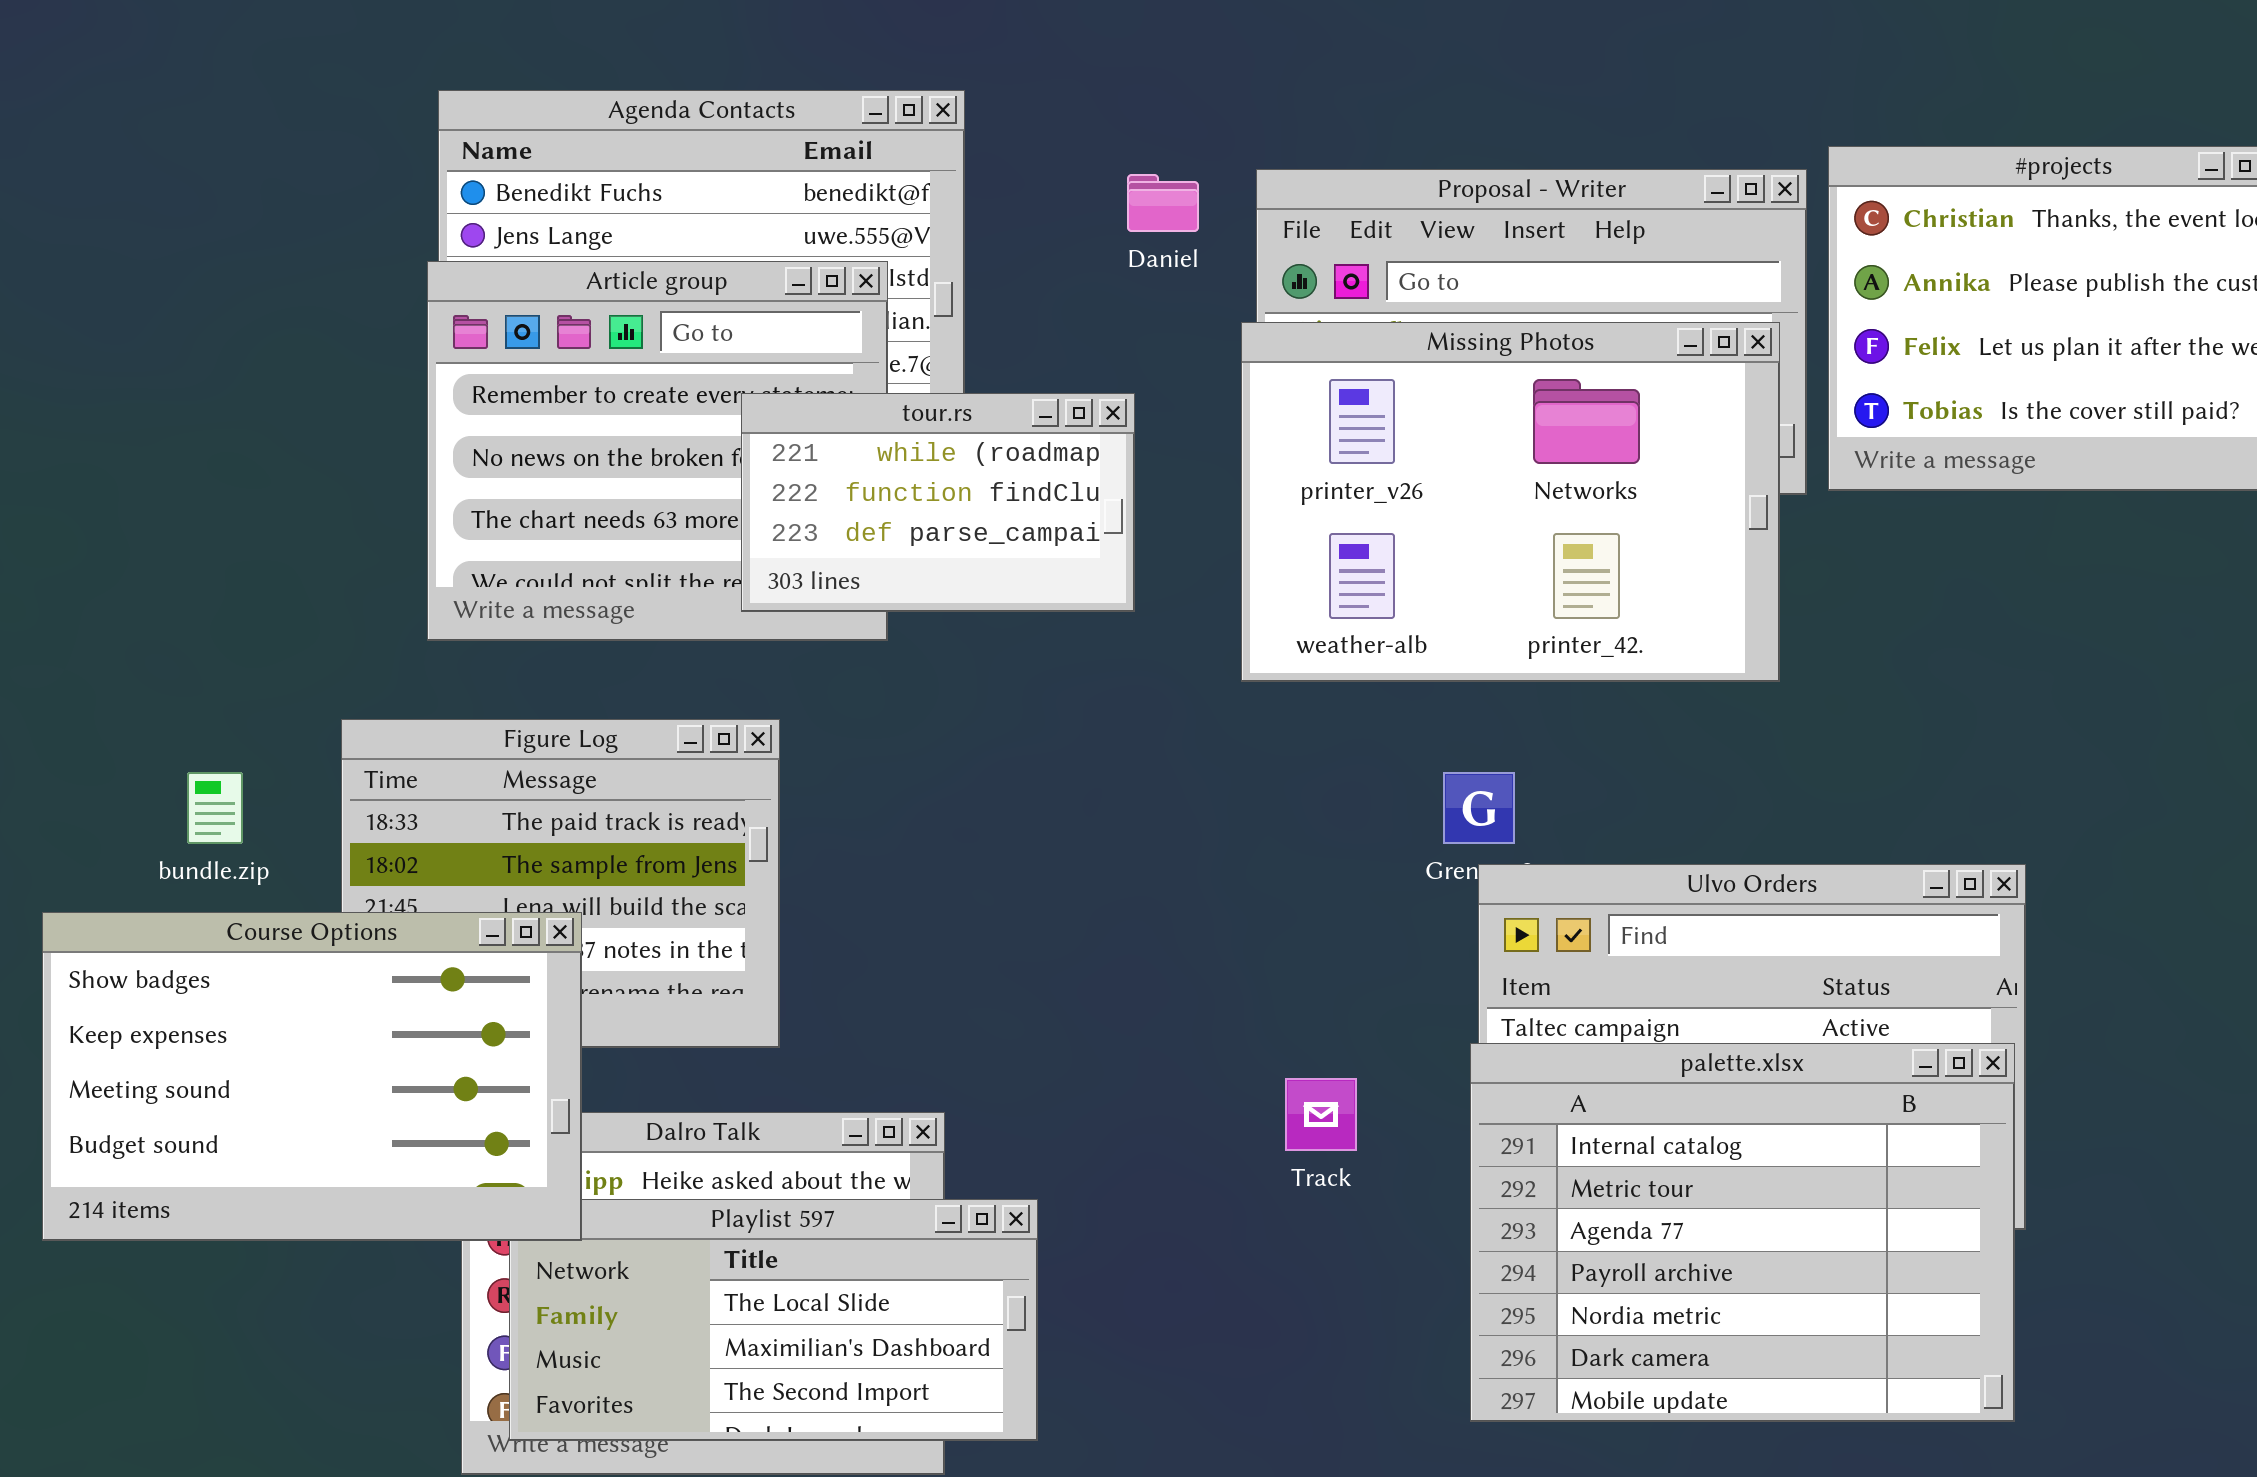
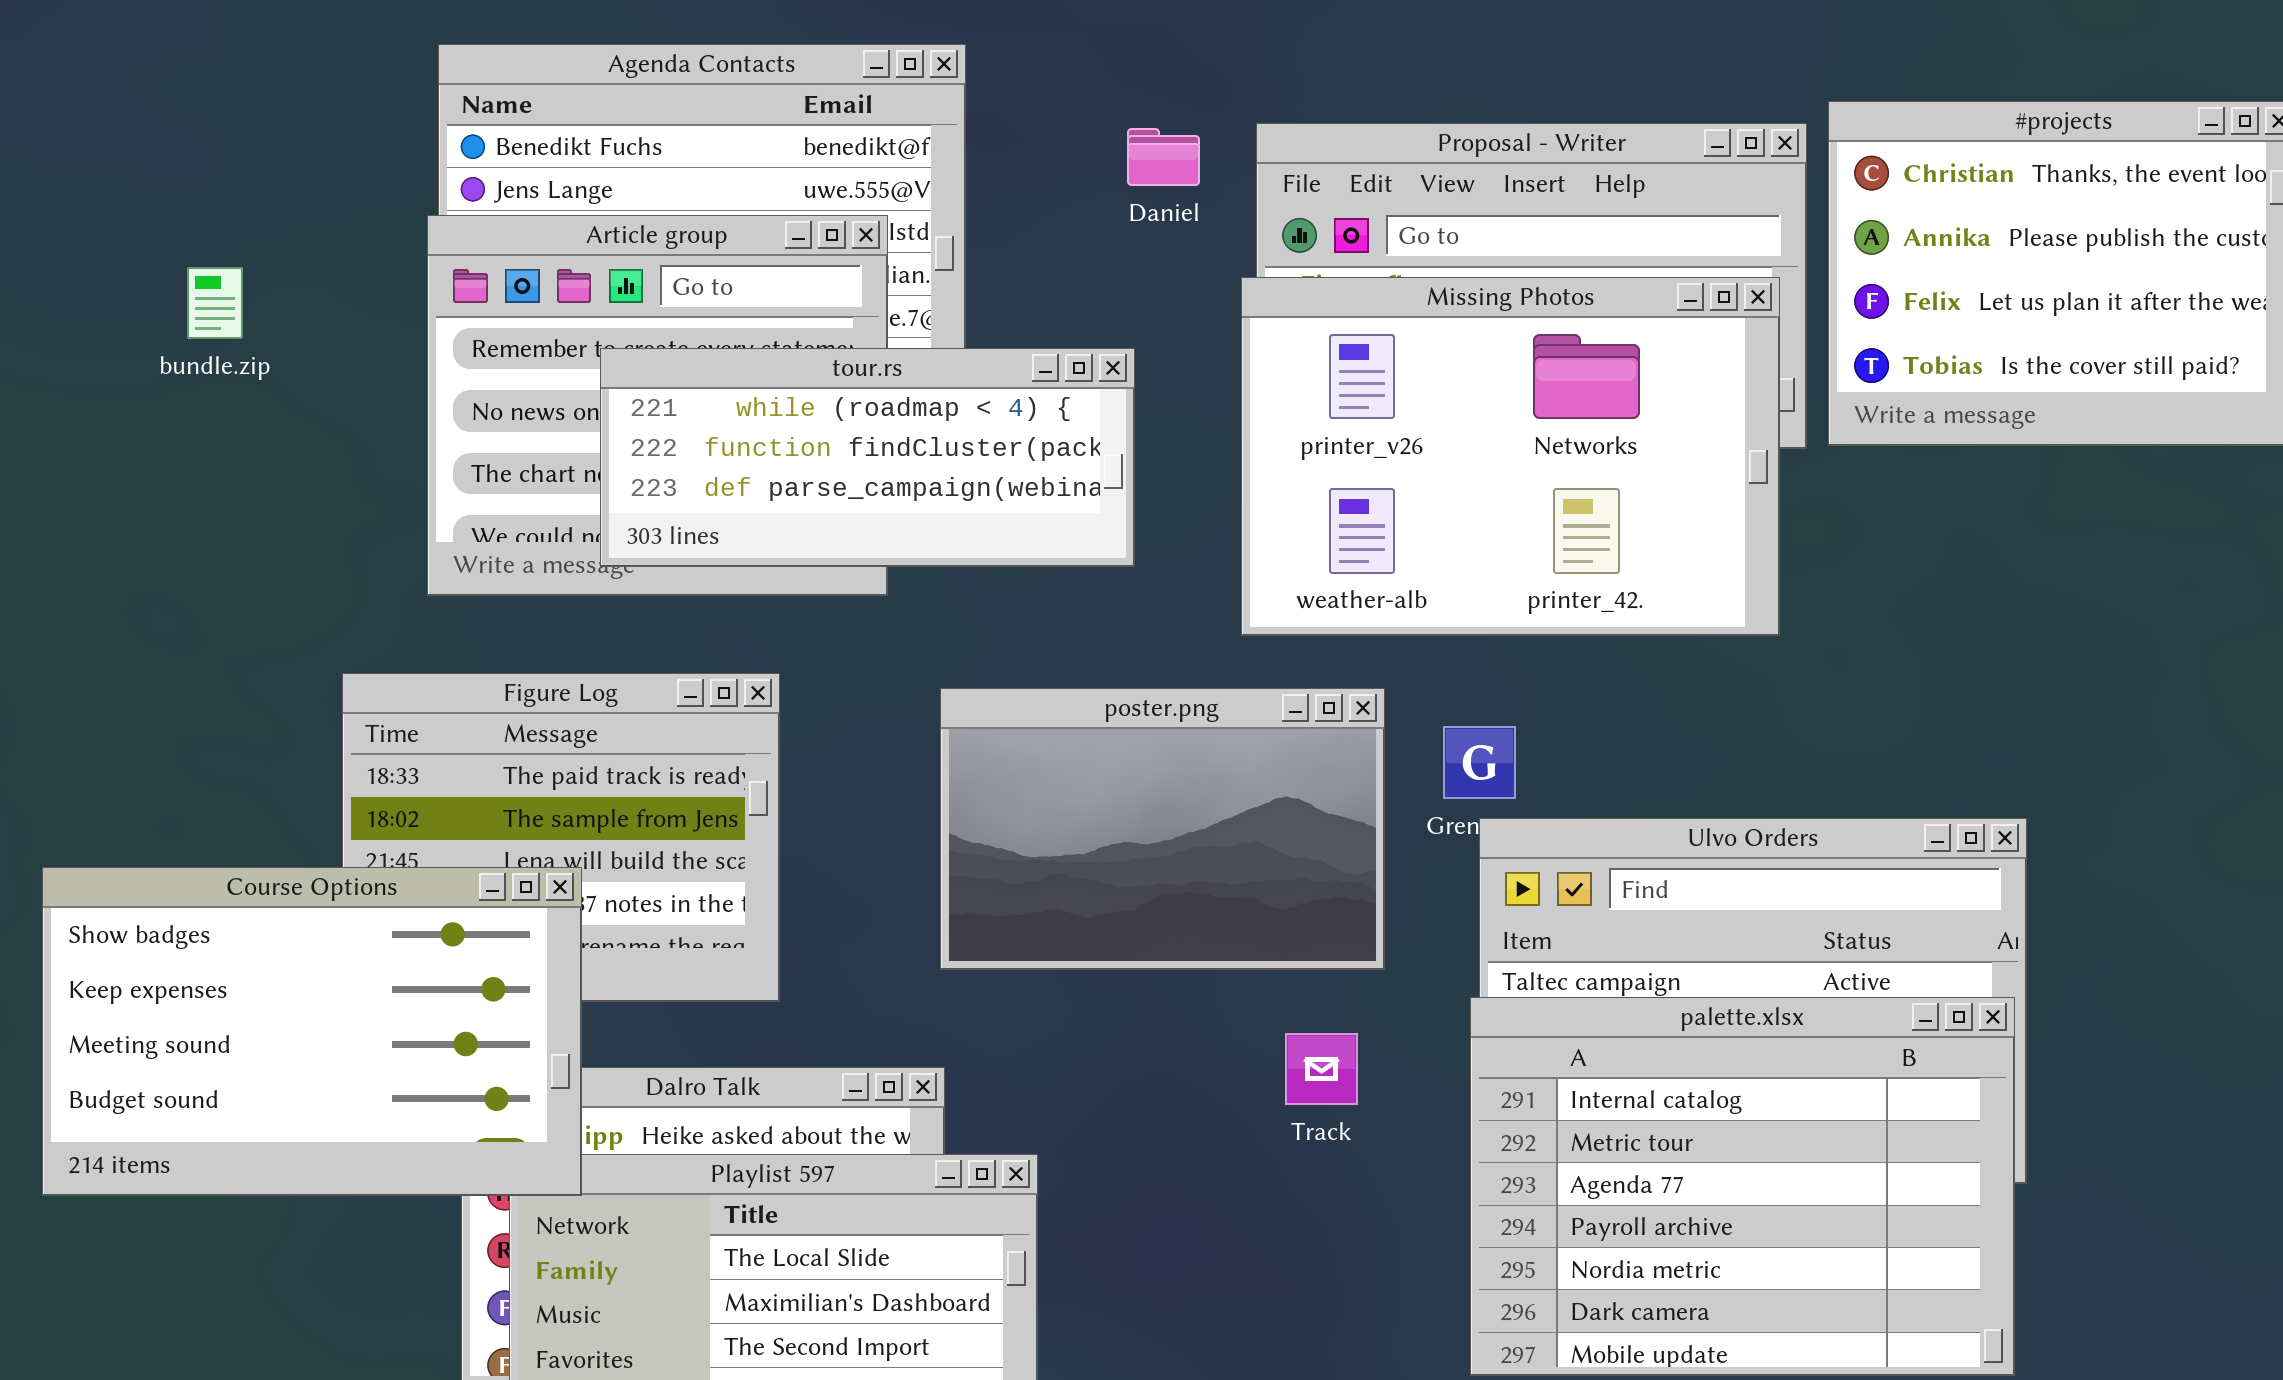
tour.rs: [741,393,1135,612] -> [600,348,1135,567], resized
poster.png: none -> [940,688,1385,970], opened
bundle.zip: [187,772,243,844] -> [187,267,243,339], moved

